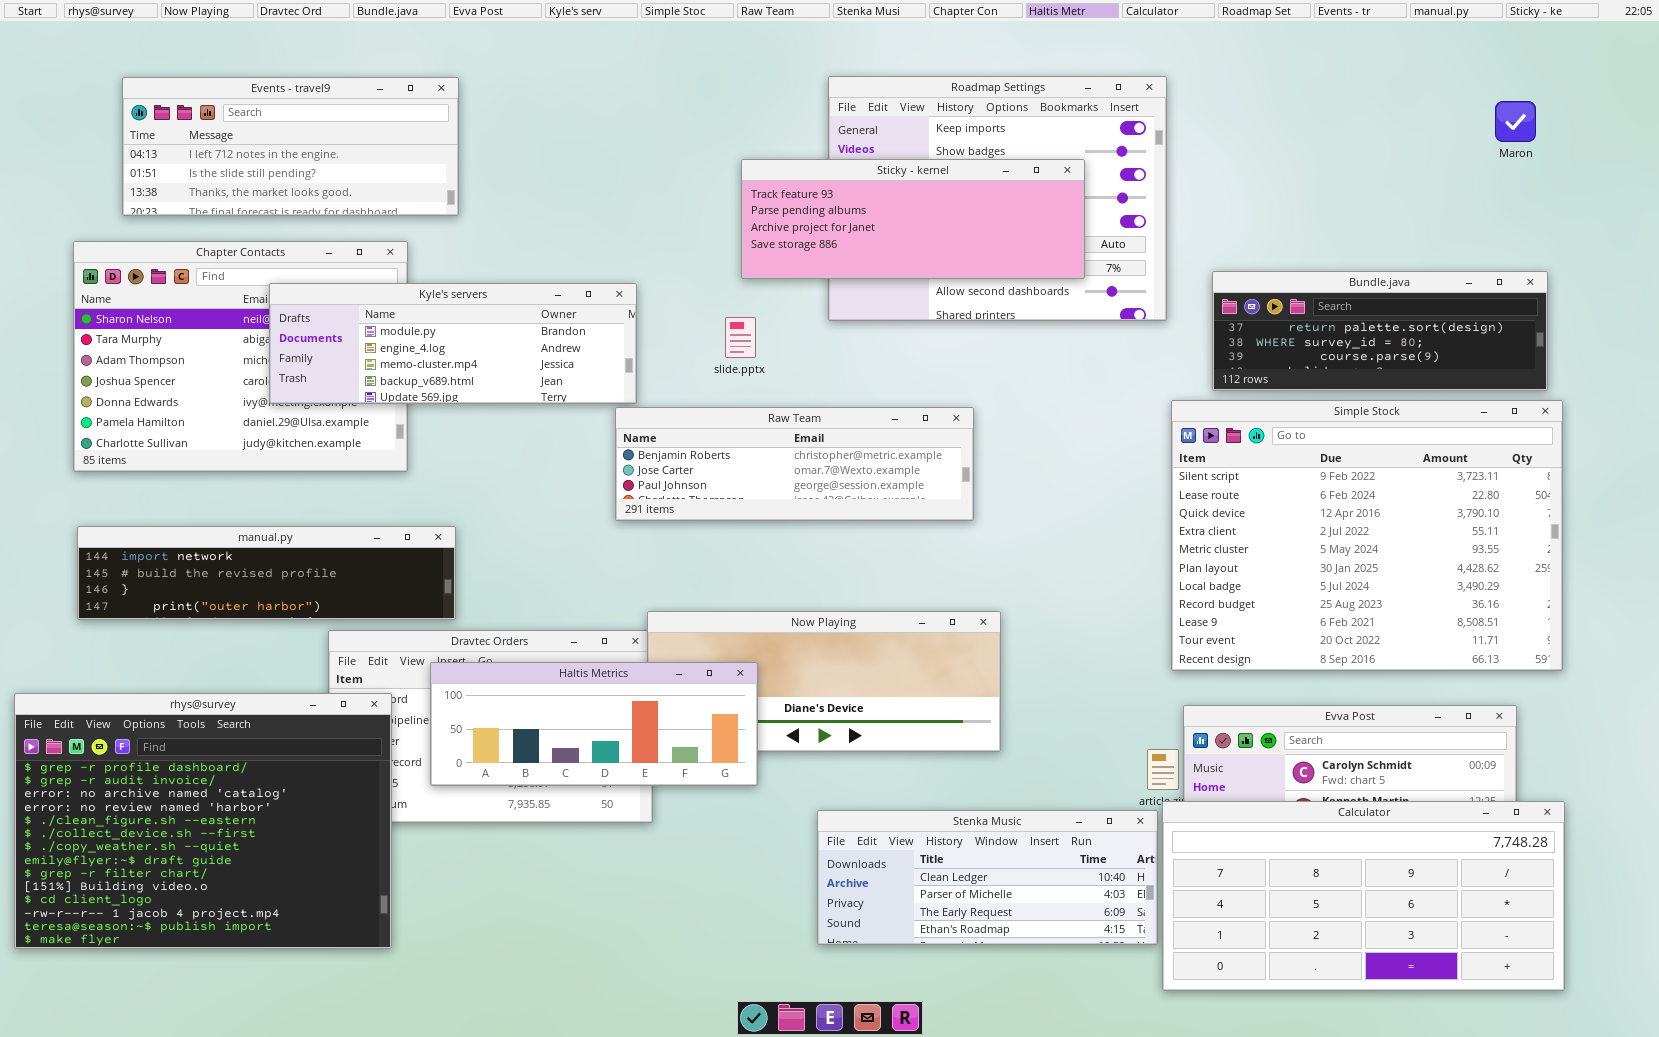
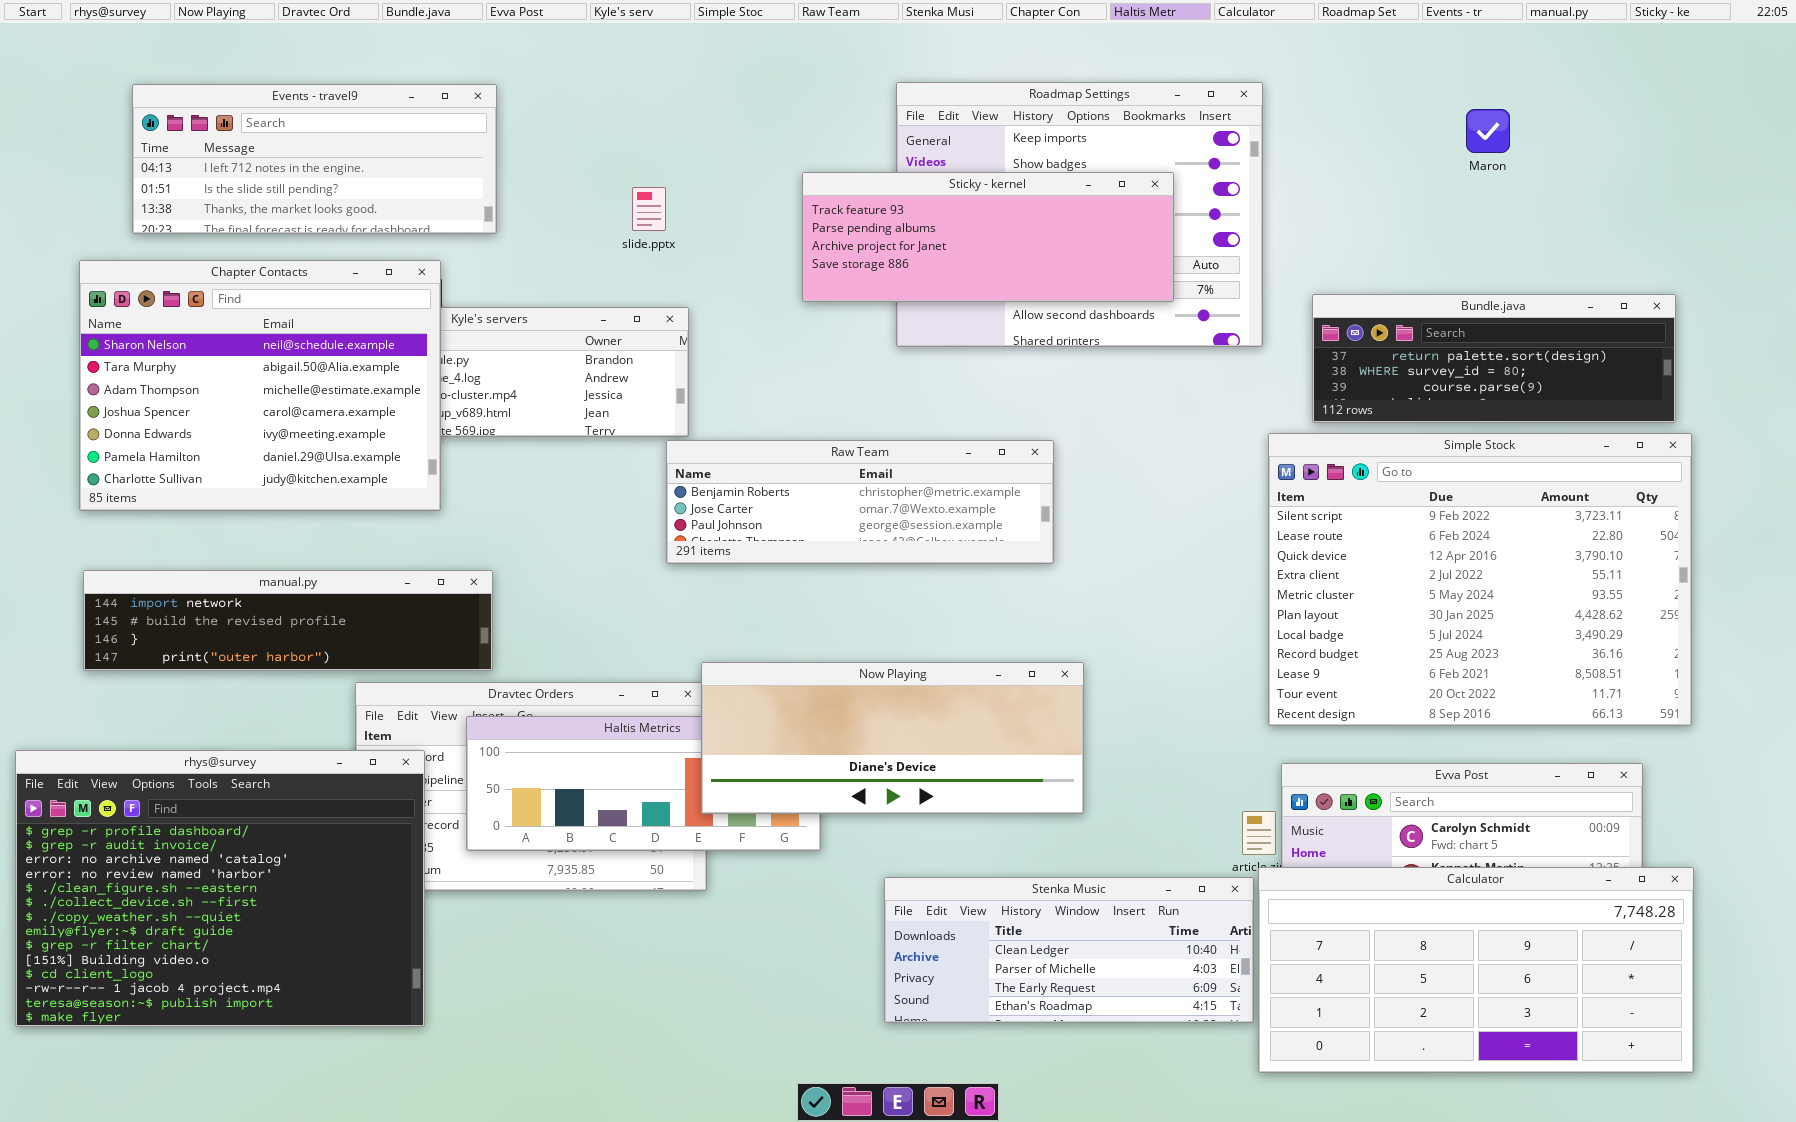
Maron: [1495,101,1536,142] -> [1466,109,1510,153], moved
Chapter Contacts: [73,241,408,472] -> [79,260,441,511], raised
slide.pptx: [725,317,756,358] -> [632,187,666,231], moved
Now Playing: [647,611,1001,752] -> [701,662,1084,814], raised

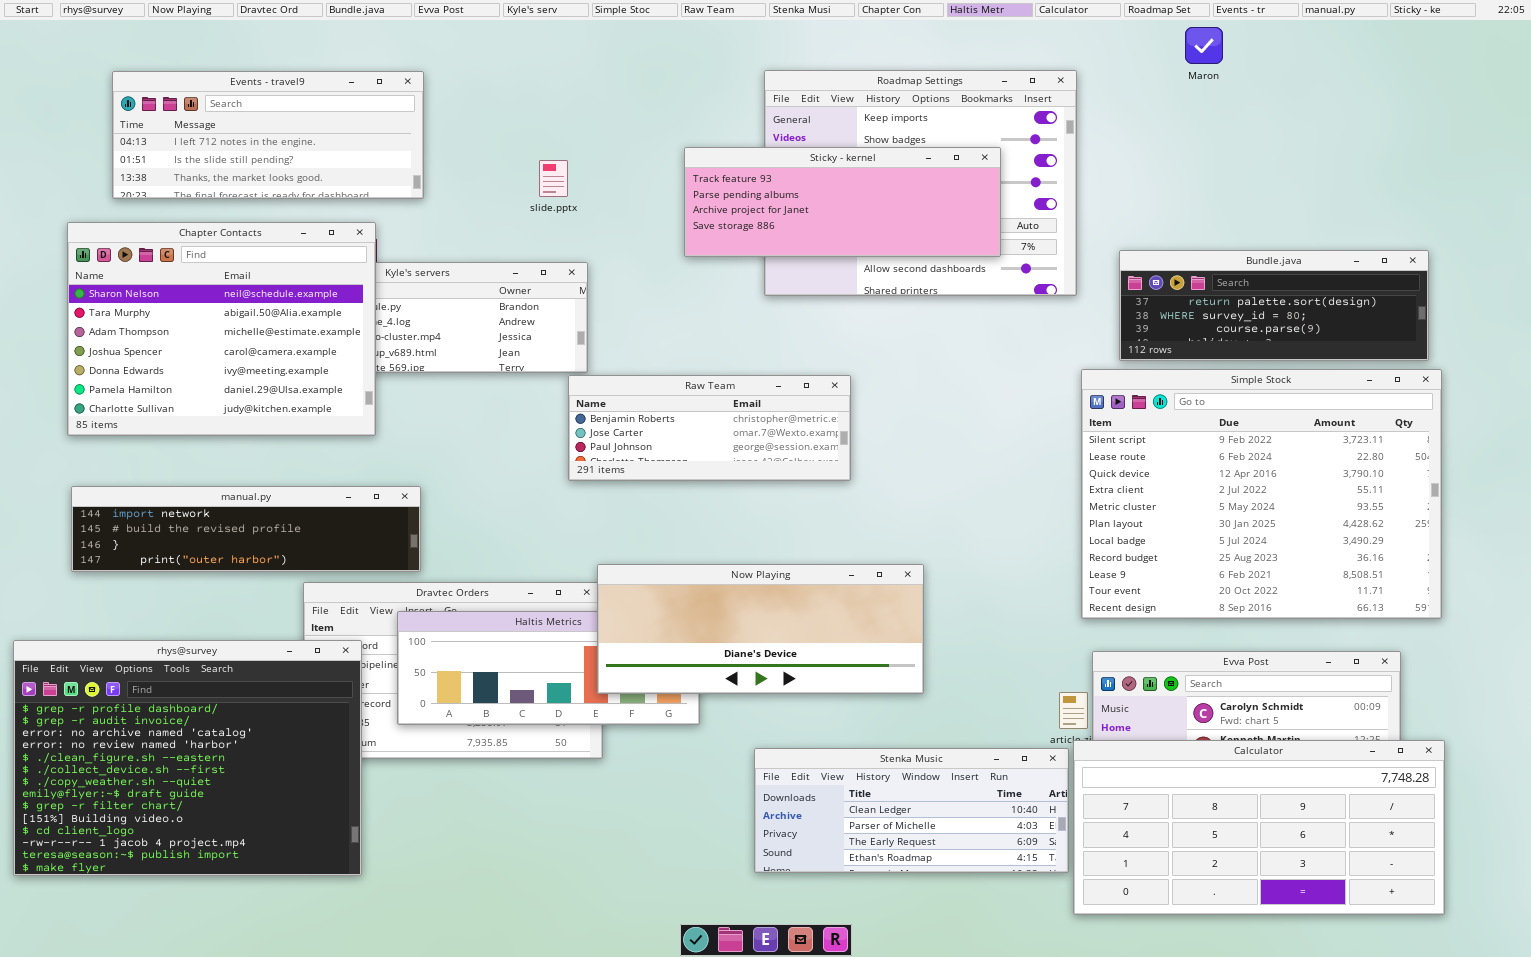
Maron: [1466,109,1510,153] -> [1185,27,1223,64], moved
Raw Team: [666,440,1054,564] -> [568,375,851,481], resized

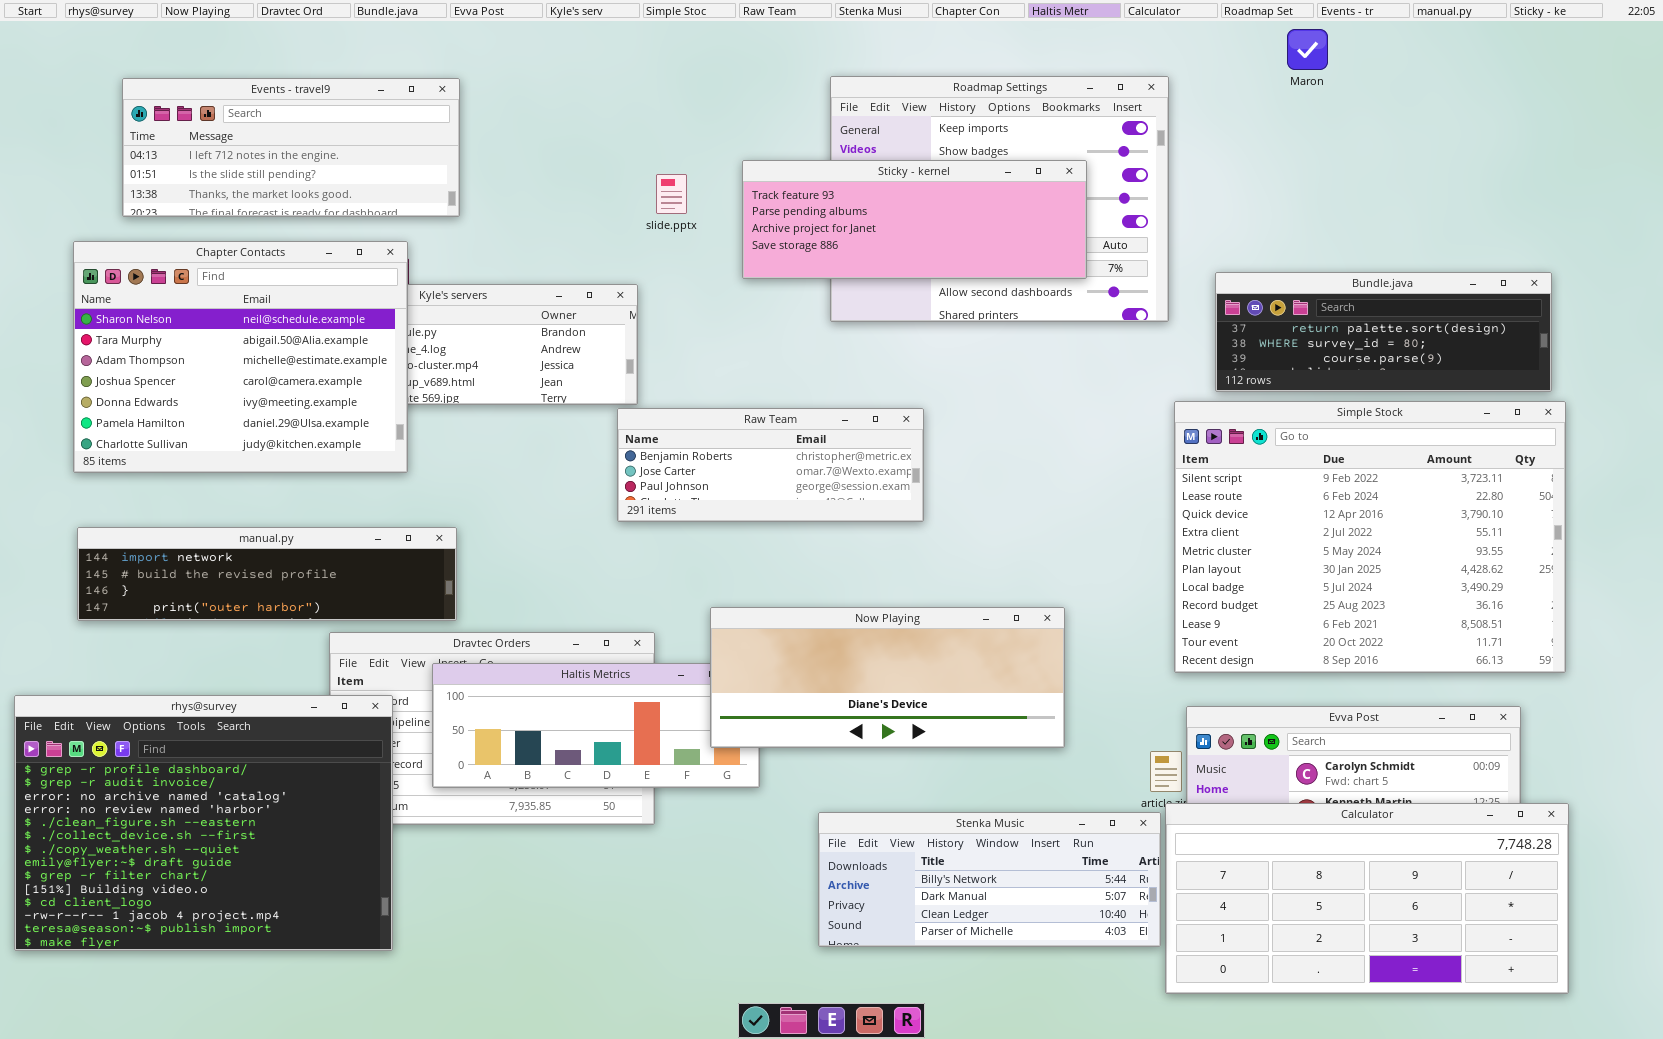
slide.pptx: [539,160,568,197] -> [656,174,687,214], moved
Now Playing: [597,564,924,694] -> [710,607,1065,748], moved
Stenka Music: [754,748,1069,873] -> [818,812,1161,947], scrolled up 2 rows

